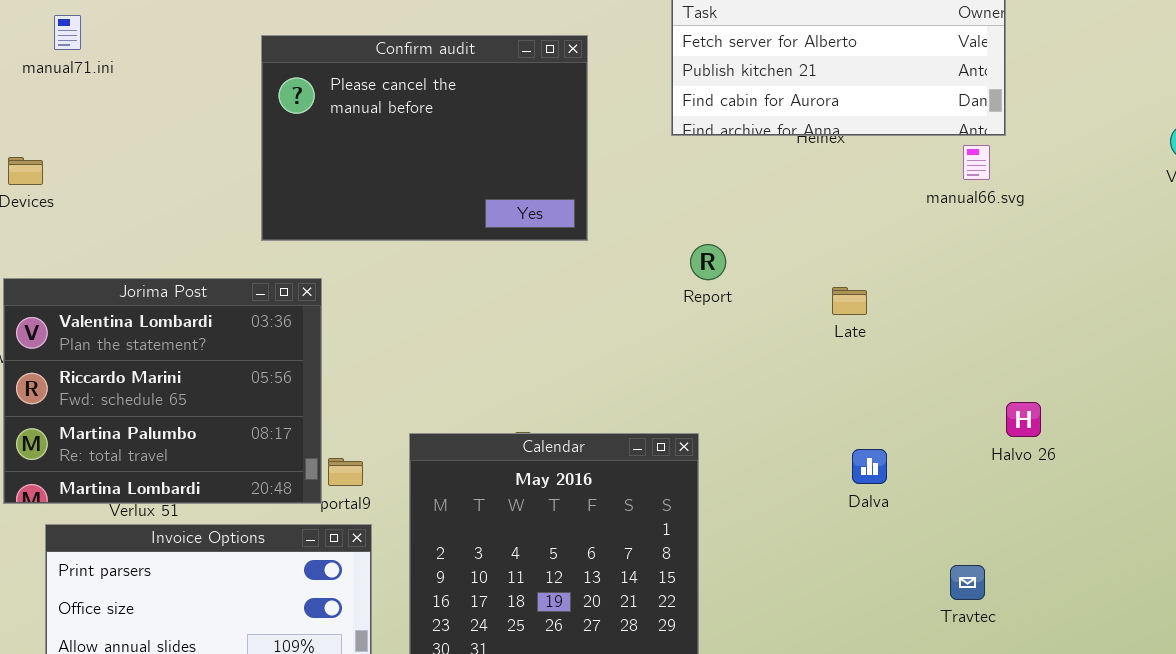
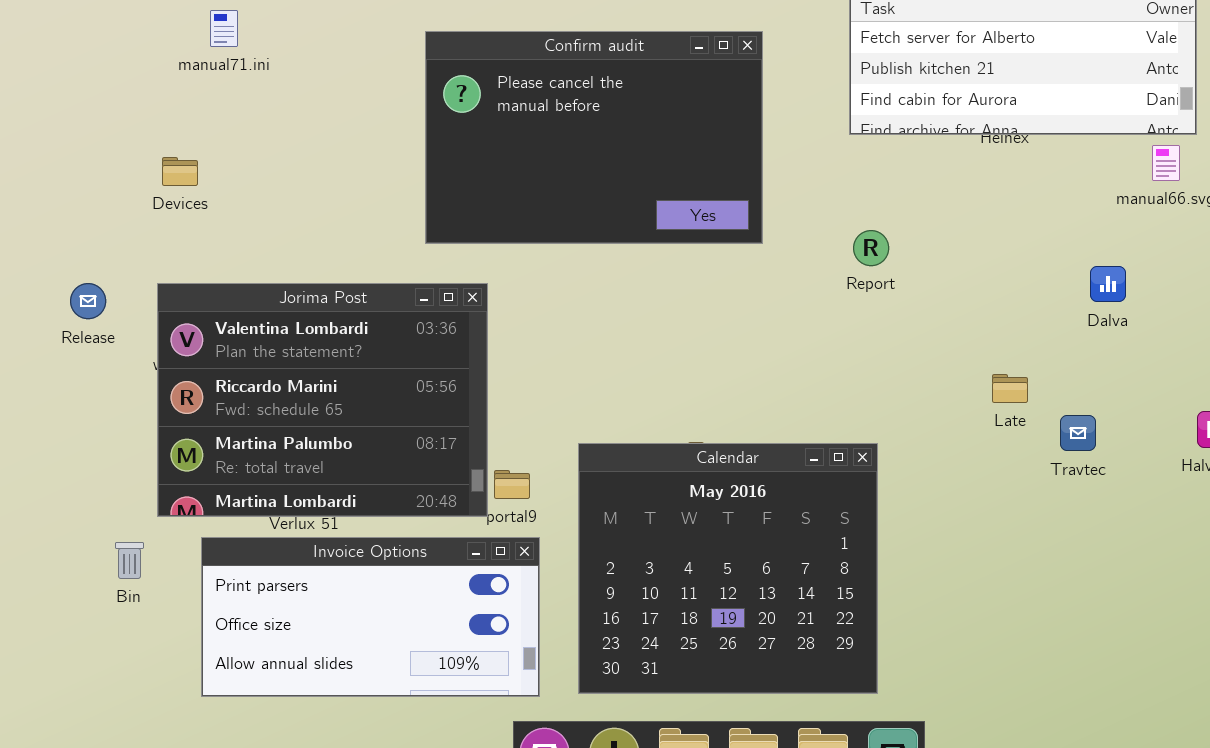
Report: [690,244,726,280] -> [853,230,889,266], moved
Late: [832,287,867,315] -> [992,374,1028,403], moved
Dalva: [852,449,887,484] -> [1090,266,1126,302], moved
Travtec: [950,565,985,600] -> [1060,415,1096,451], moved

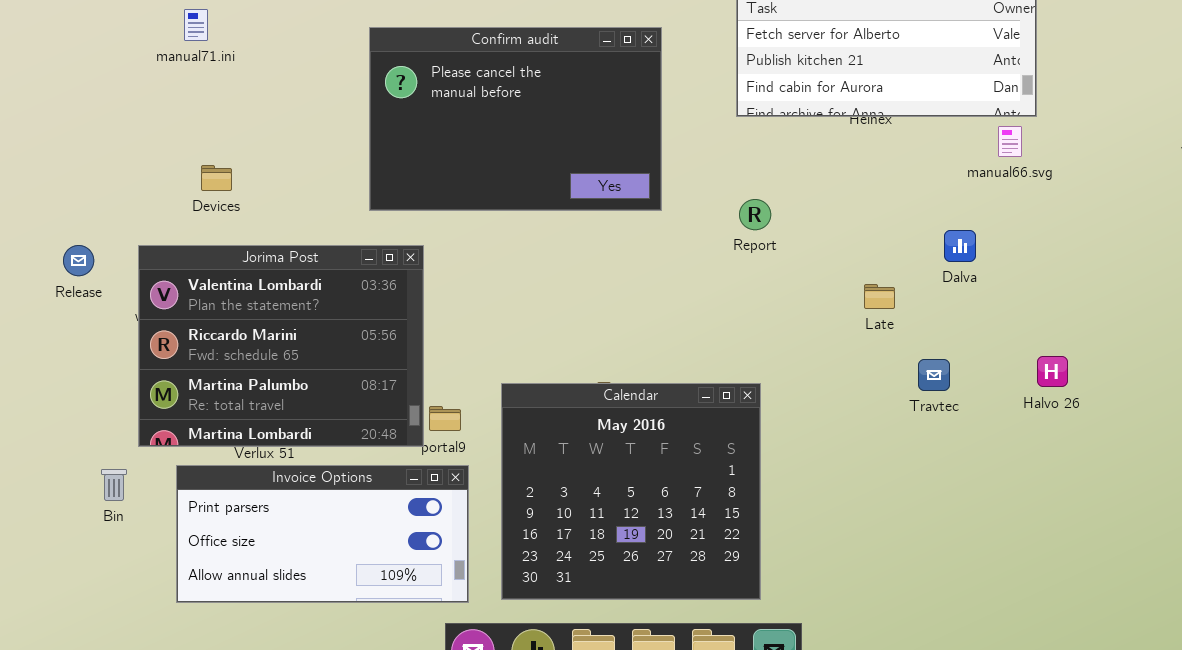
Devices: [162,157,198,186] -> [201,165,232,191], moved
Late: [992,374,1028,403] -> [864,284,895,309], moved

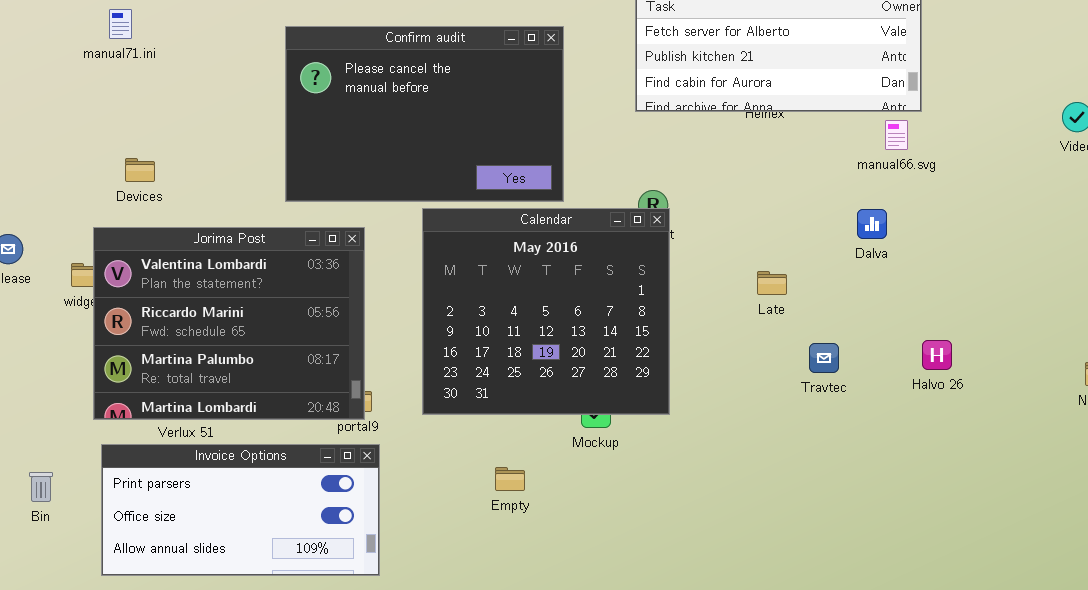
Dalva: [944,230,976,262] -> [857,209,887,239], moved
Jorima Post: [138,245,424,447] -> [93,227,365,420], moved
Calendar: [501,383,761,600] -> [422,208,670,415], moved
Bin: [101,469,127,501] -> [29,472,53,502], moved

